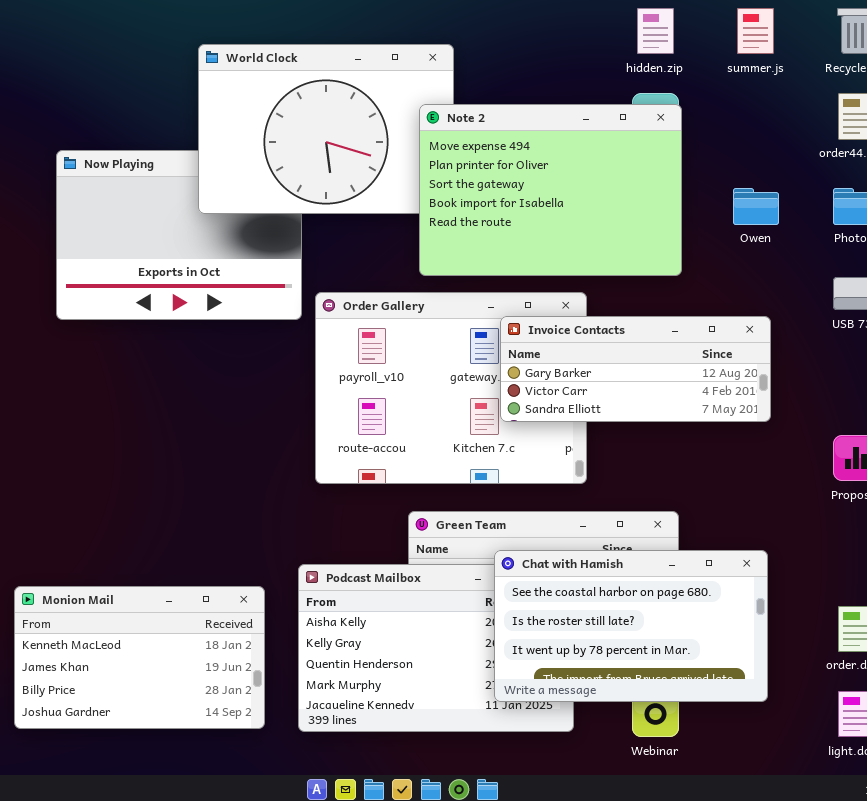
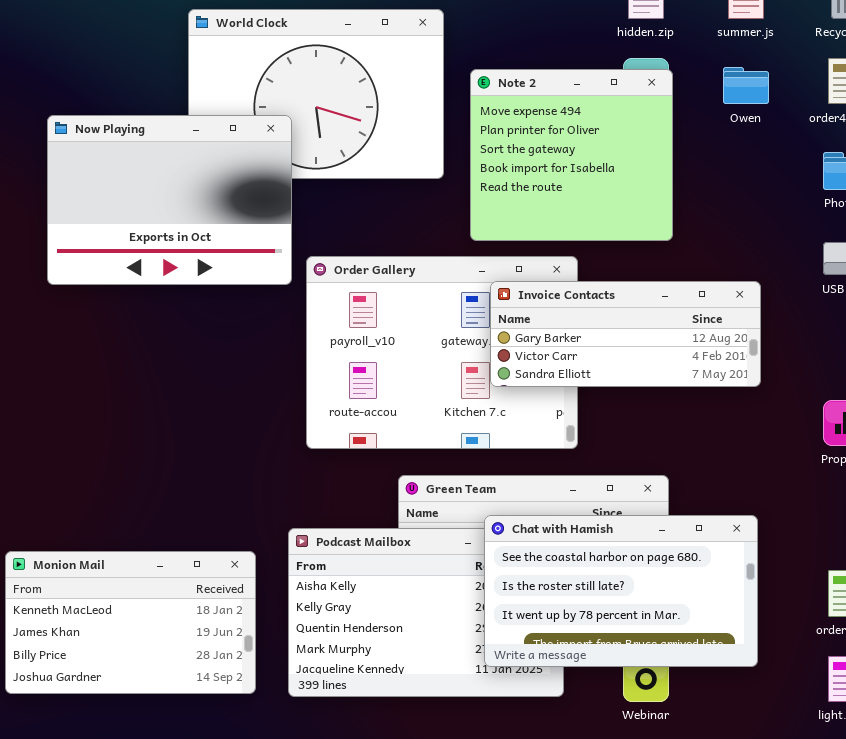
Note 2: [419,104,682,276] -> [470,69,673,241], resized
Now Playing: [56,150,302,320] -> [47,115,292,285], raised
Owen: [733,188,779,225] -> [723,67,769,104], moved

